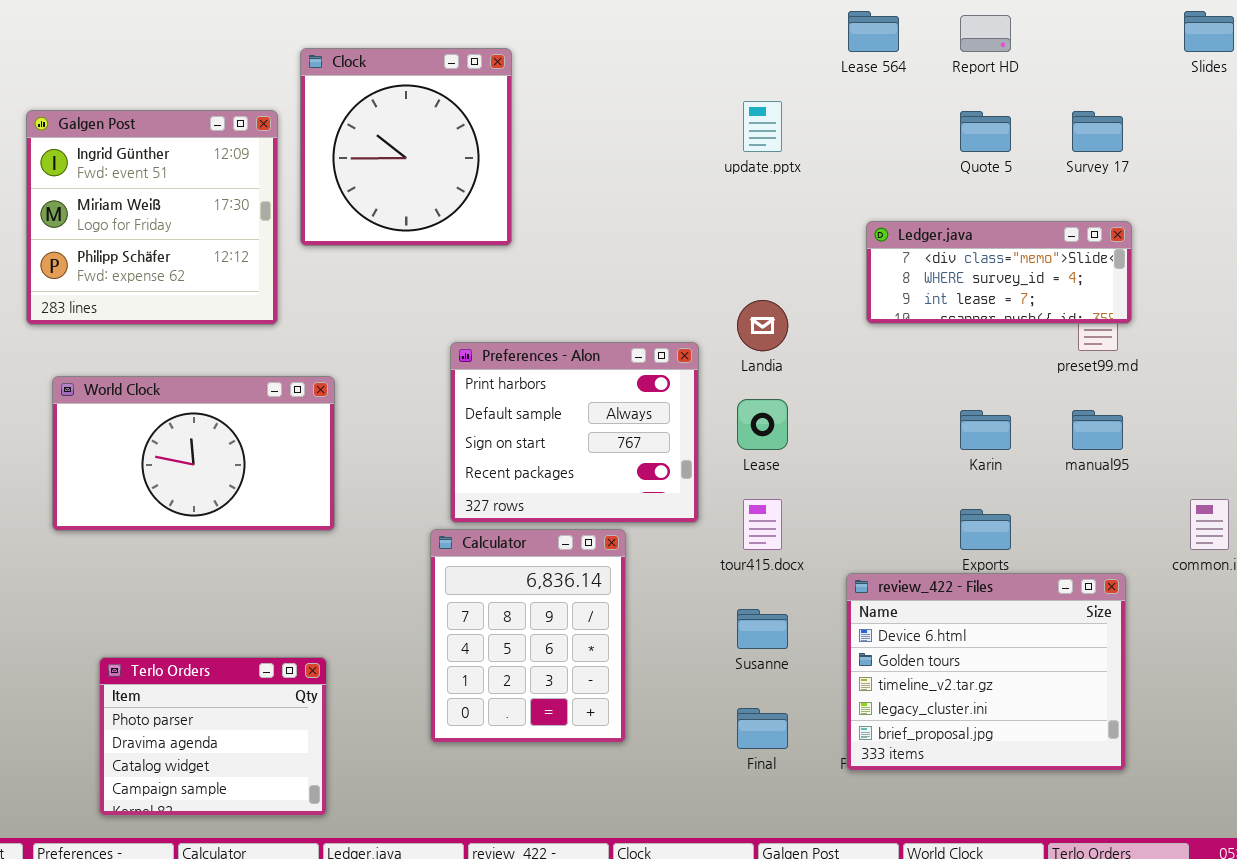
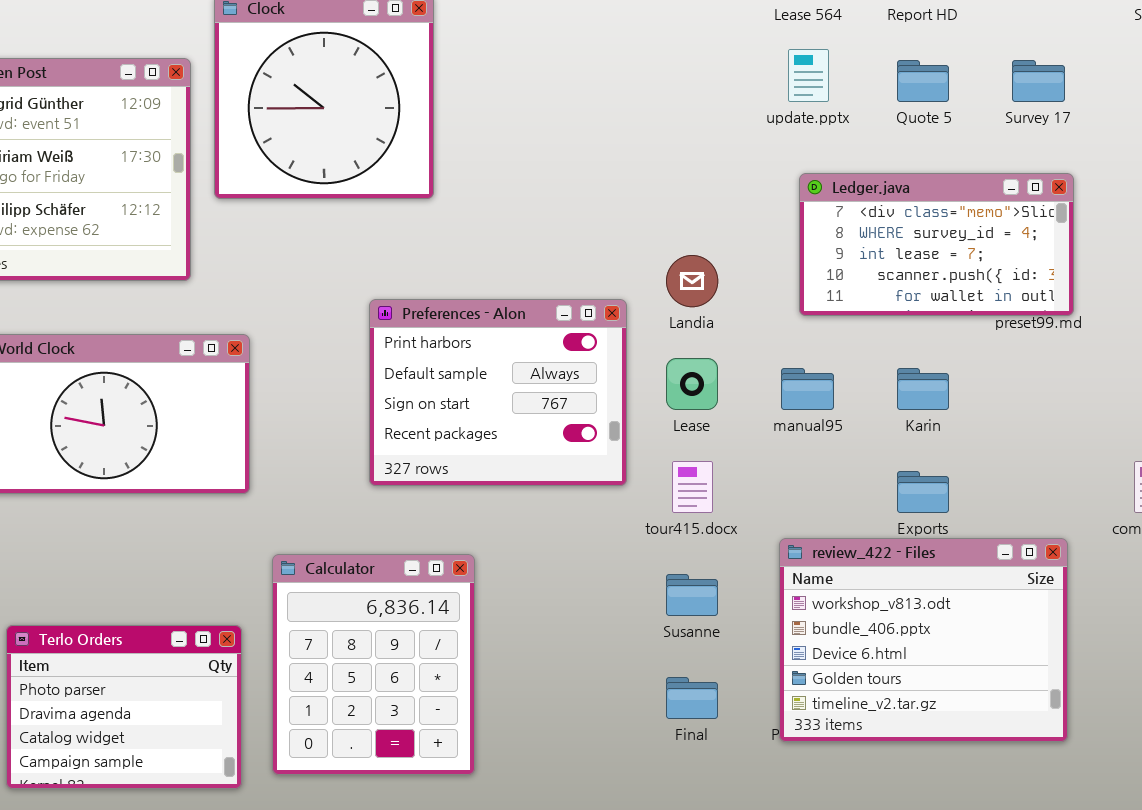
update.pptx: [743,101,782,152] -> [788,49,829,102], moved
Ledger.java: [866,221,1132,324] -> [799,173,1074,316], resized
manual95: [1072,410,1123,450] -> [781,368,834,410], moved
Calculator: [430,529,626,743] -> [272,554,475,775], moved
review_422 - Files: [846,573,1126,771] -> [779,538,1068,742], scrolled up 2 rows

